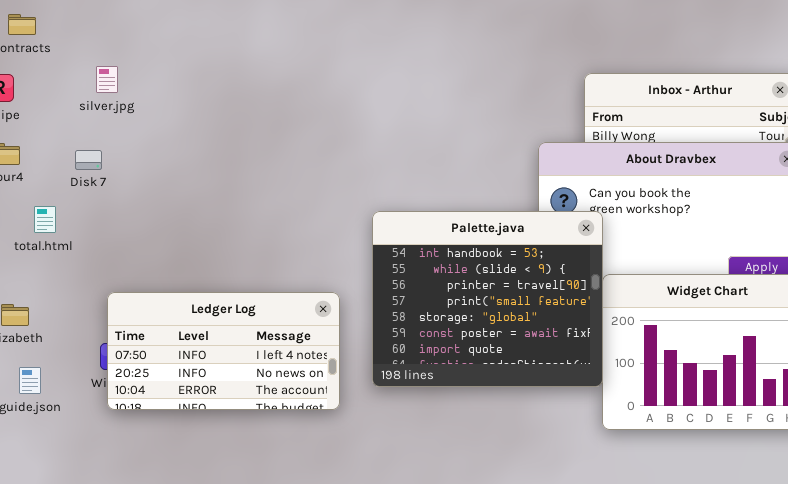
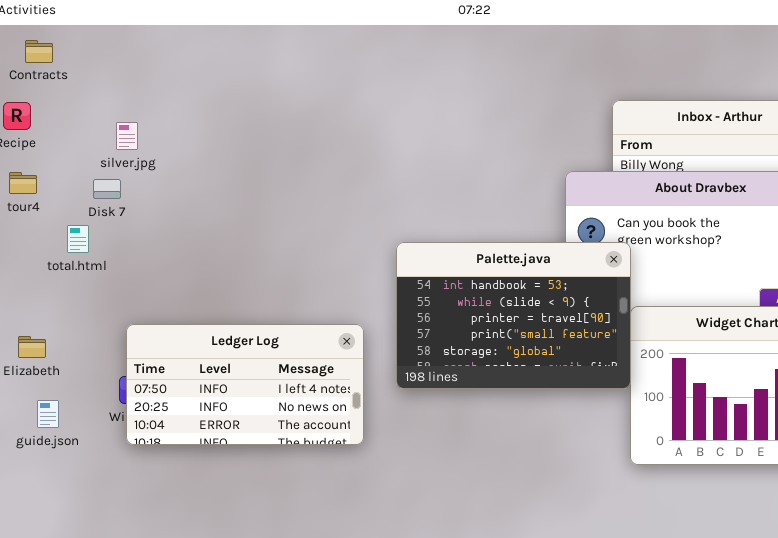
silver.jpg: [96,66,118,93] -> [116,122,138,150], moved
total.html: [34,206,56,233] -> [67,225,89,253], moved
Palette.java: [372,211,603,387] -> [396,242,631,389], resized

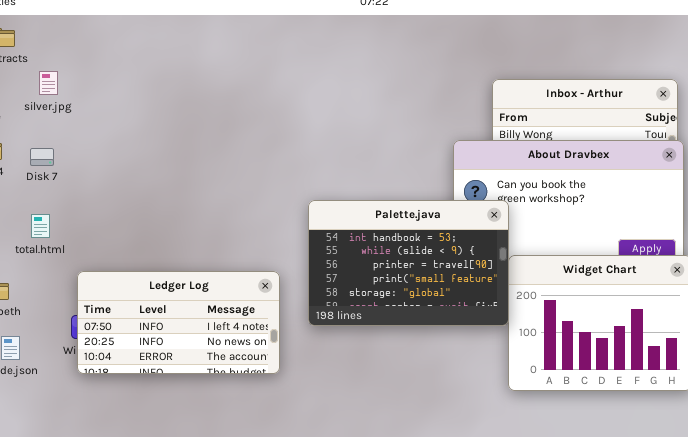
silver.jpg: [116,122,138,150] -> [39,71,58,95], moved
Disk 7: [93,179,121,199] -> [30,148,54,166], moved
total.html: [67,225,89,253] -> [31,214,50,238], moved

